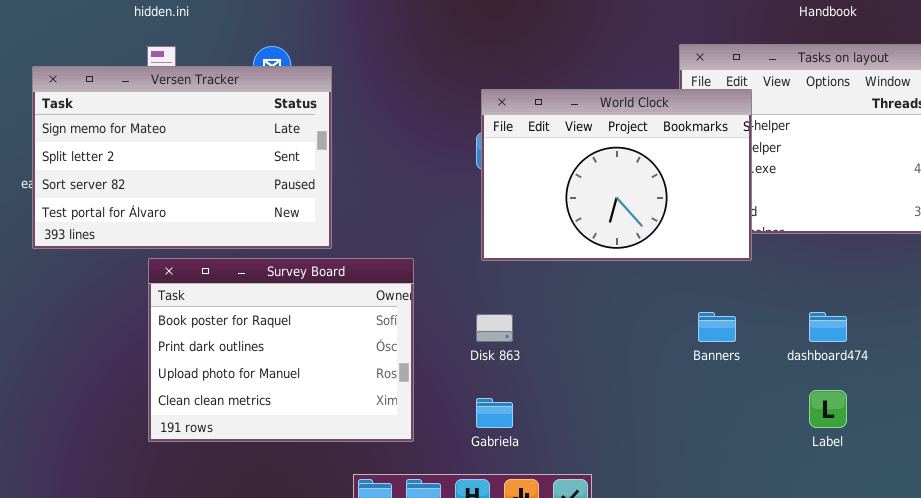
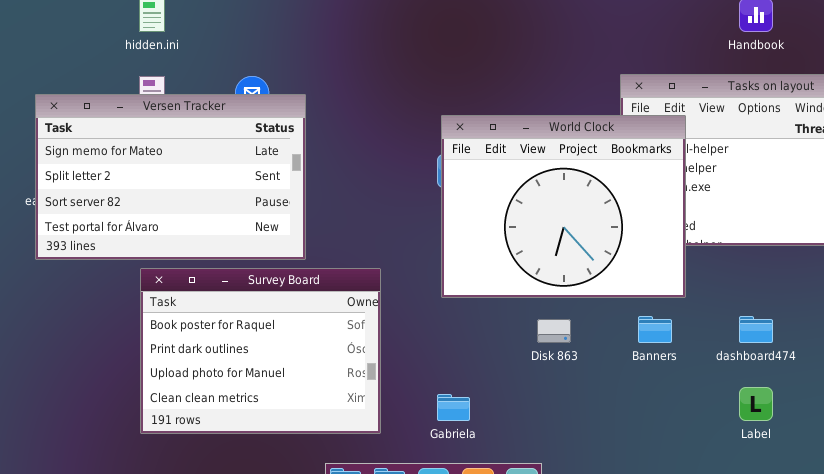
World Clock: [481,89,752,261] -> [441,115,686,298], resized
Disk 863: [476,314,513,342] -> [537,319,571,343], moved

